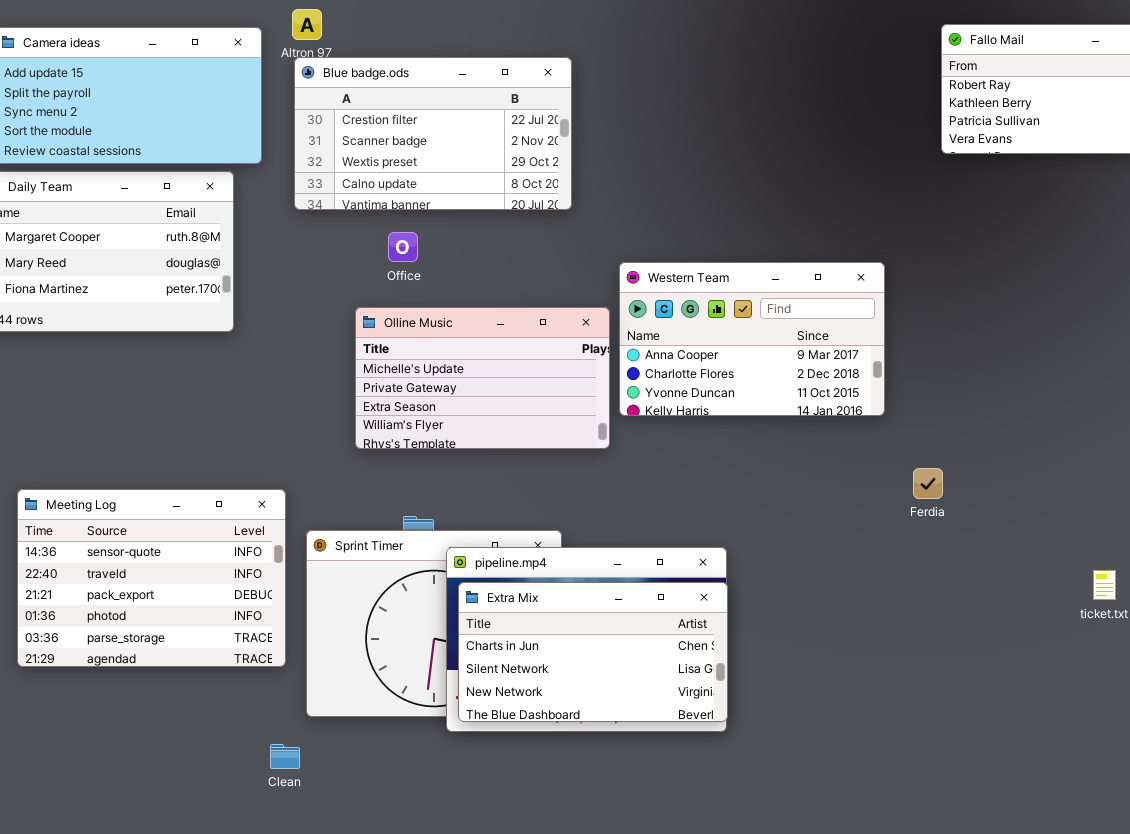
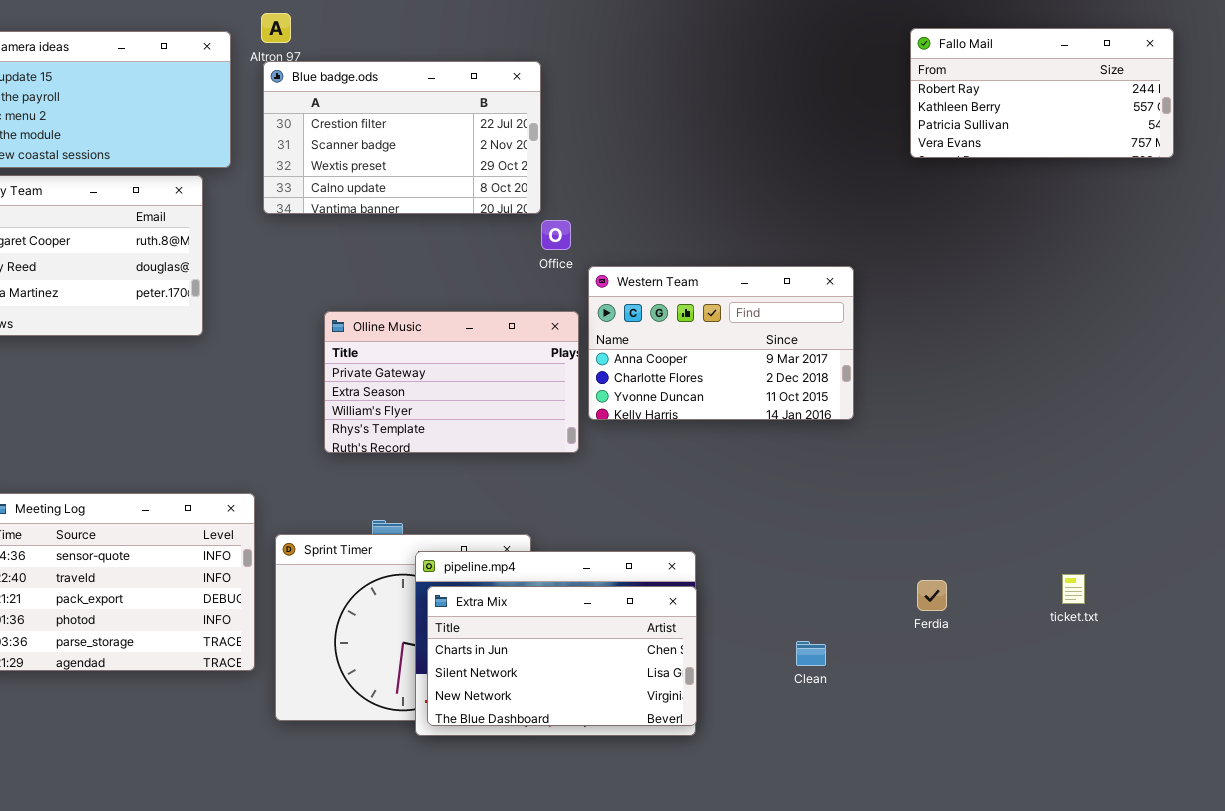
Office: [388,232,418,262] -> [541,220,571,250], moved
Olline Music: [355,307,610,449] -> [324,311,579,453], scrolled down 1 row
Ferdia: [913,468,943,499] -> [917,580,947,611], moved
Clean: [270,744,300,769] -> [796,641,826,666], moved

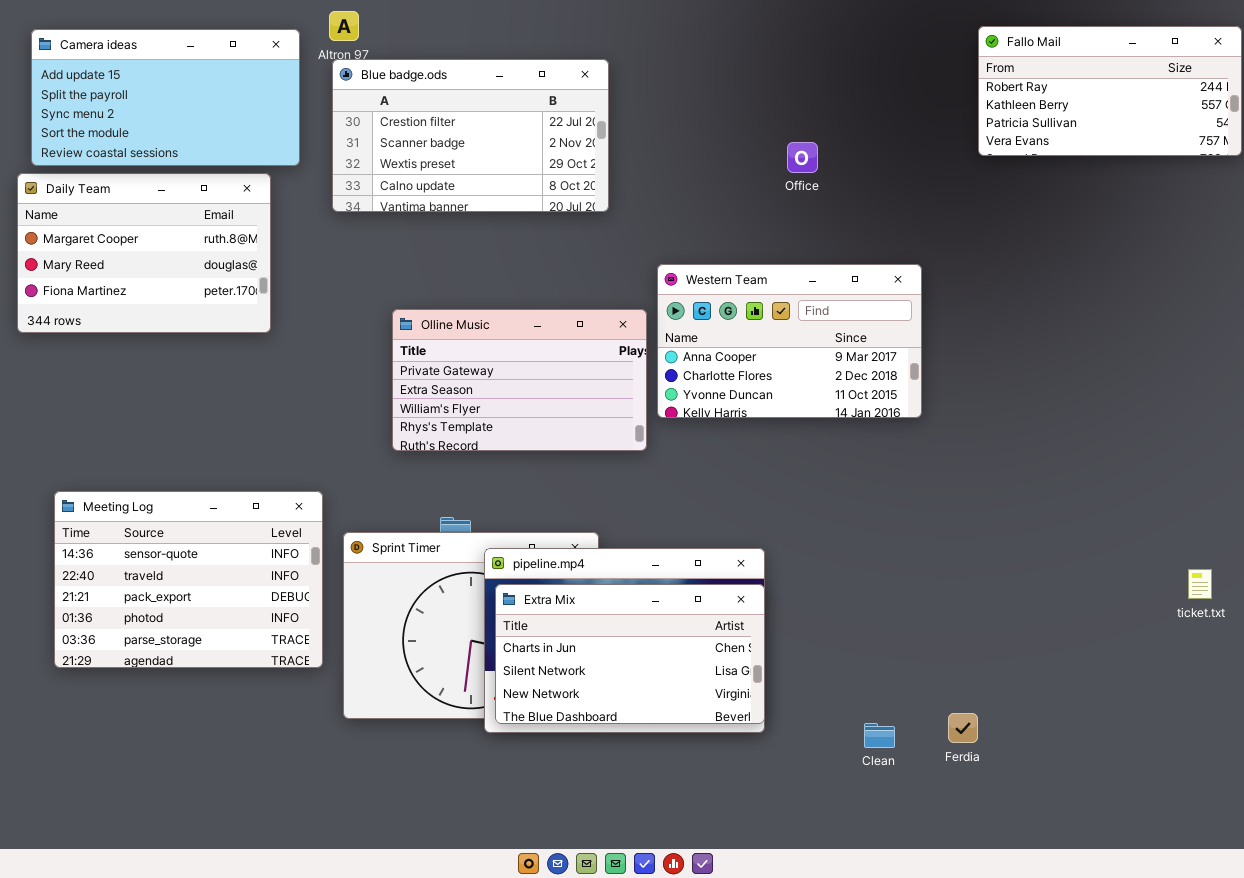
Office: [541,220,571,250] -> [787,142,818,173], moved
ticket.txt: [1062,574,1085,604] -> [1188,569,1212,599], moved
Ferdia: [917,580,947,611] -> [948,713,978,743], moved
Clean: [796,641,826,666] -> [864,723,895,748], moved

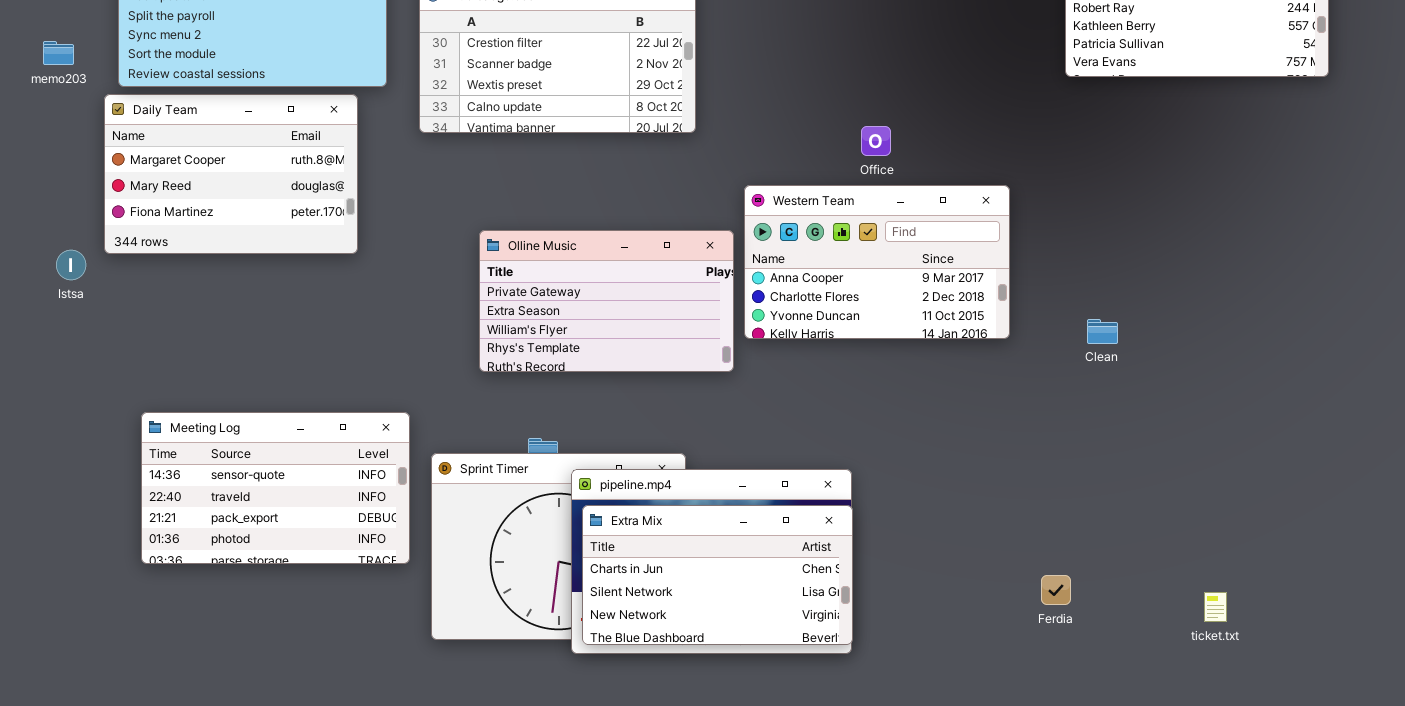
Office: [787,142,818,173] -> [861,126,891,156], moved
Meeting Log: [54,491,323,668] -> [141,412,410,564], resized
ticket.txt: [1188,569,1212,599] -> [1204,592,1227,622], moved
Ferdia: [948,713,978,743] -> [1041,575,1071,605], moved
Clean: [864,723,895,748] -> [1087,319,1118,344], moved

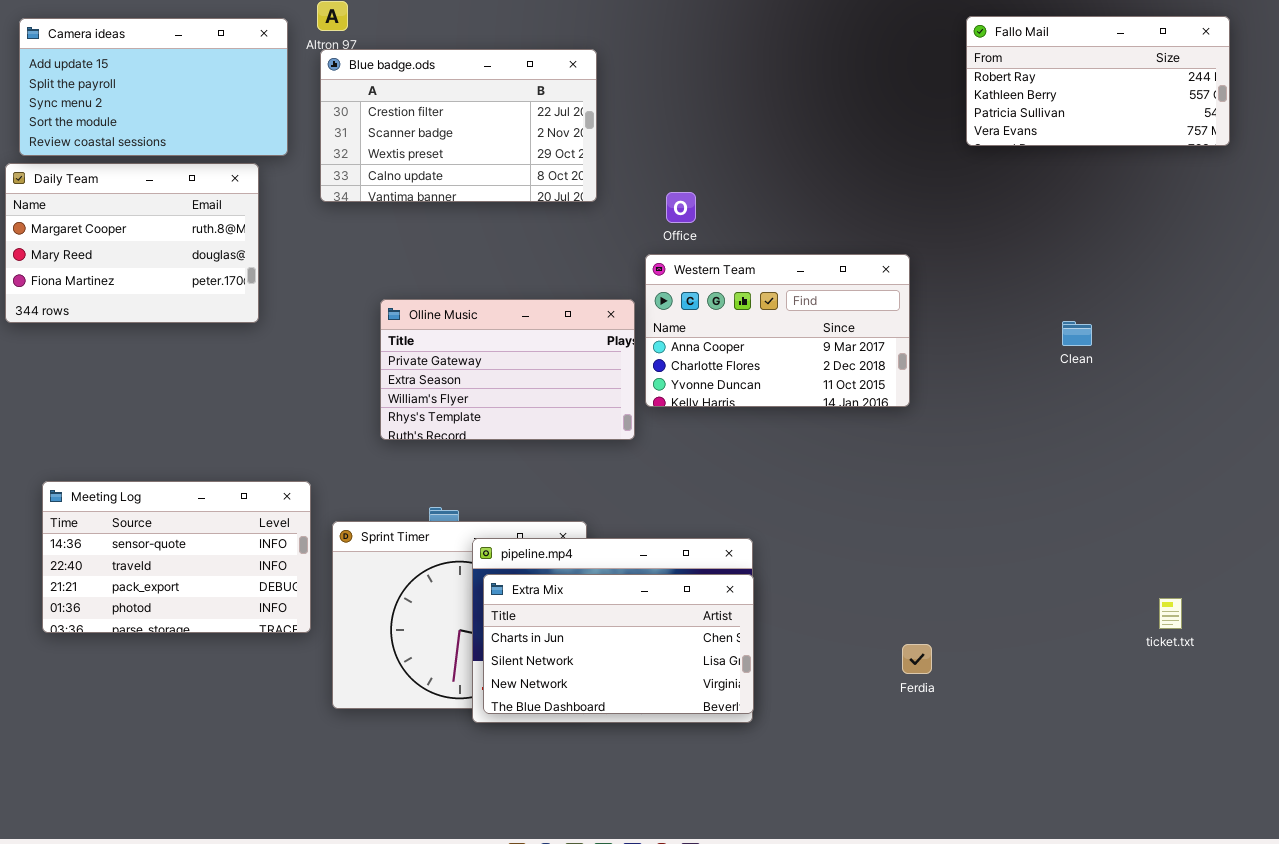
Office: [861,126,891,156] -> [666,192,696,223], moved
Clean: [1087,319,1118,344] -> [1062,321,1092,346], moved
Ferdia: [1041,575,1071,605] -> [902,644,932,674], moved
ticket.txt: [1204,592,1227,622] -> [1159,598,1182,629], moved

